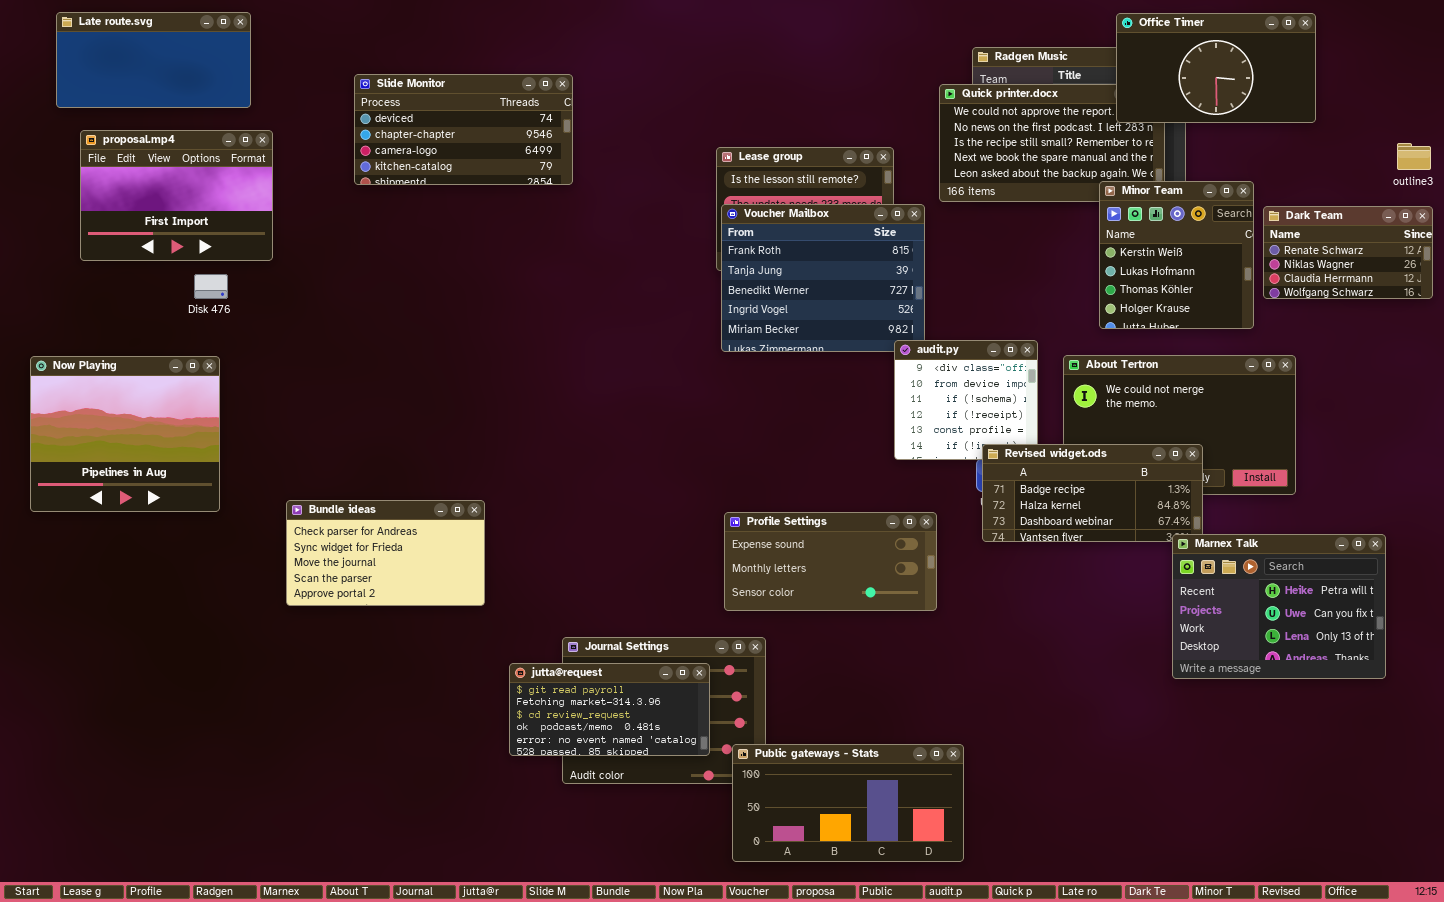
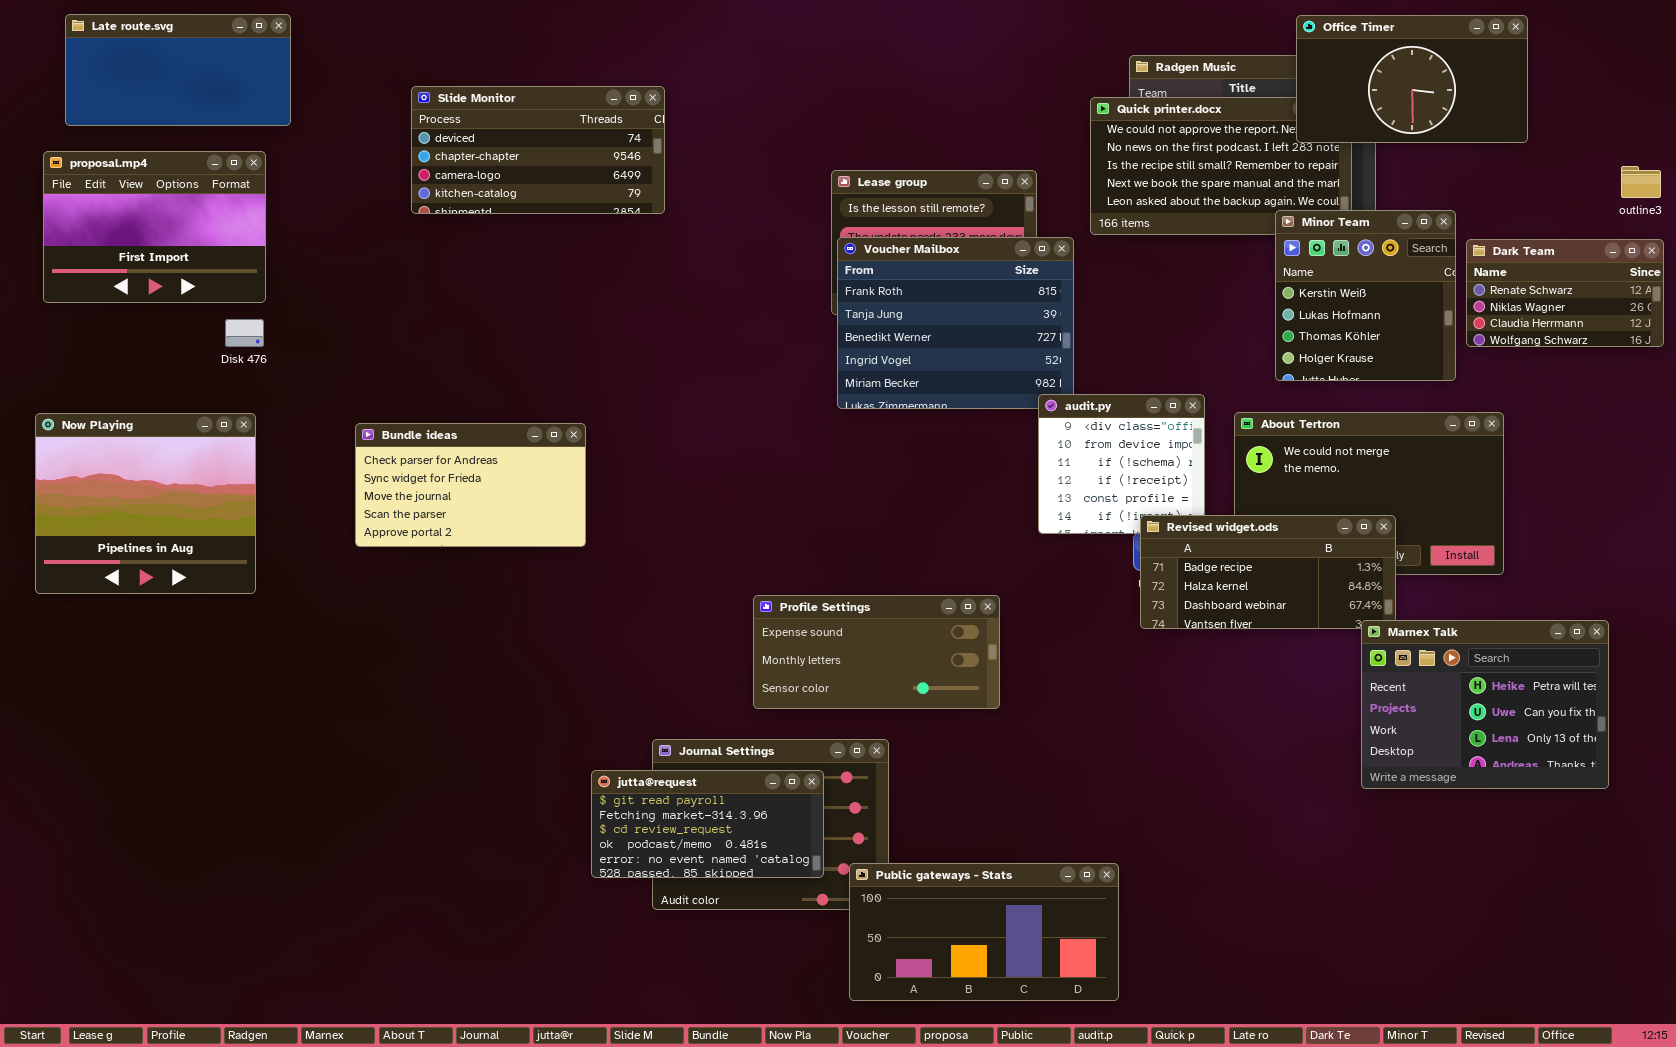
proposal.mp4: [80,130,273,261] -> [43,151,266,303], moved
Bundle ideas: [286,500,485,606] -> [355,423,586,547], moved
Profile Settings: [724,512,937,611] -> [753,595,1000,709], moved

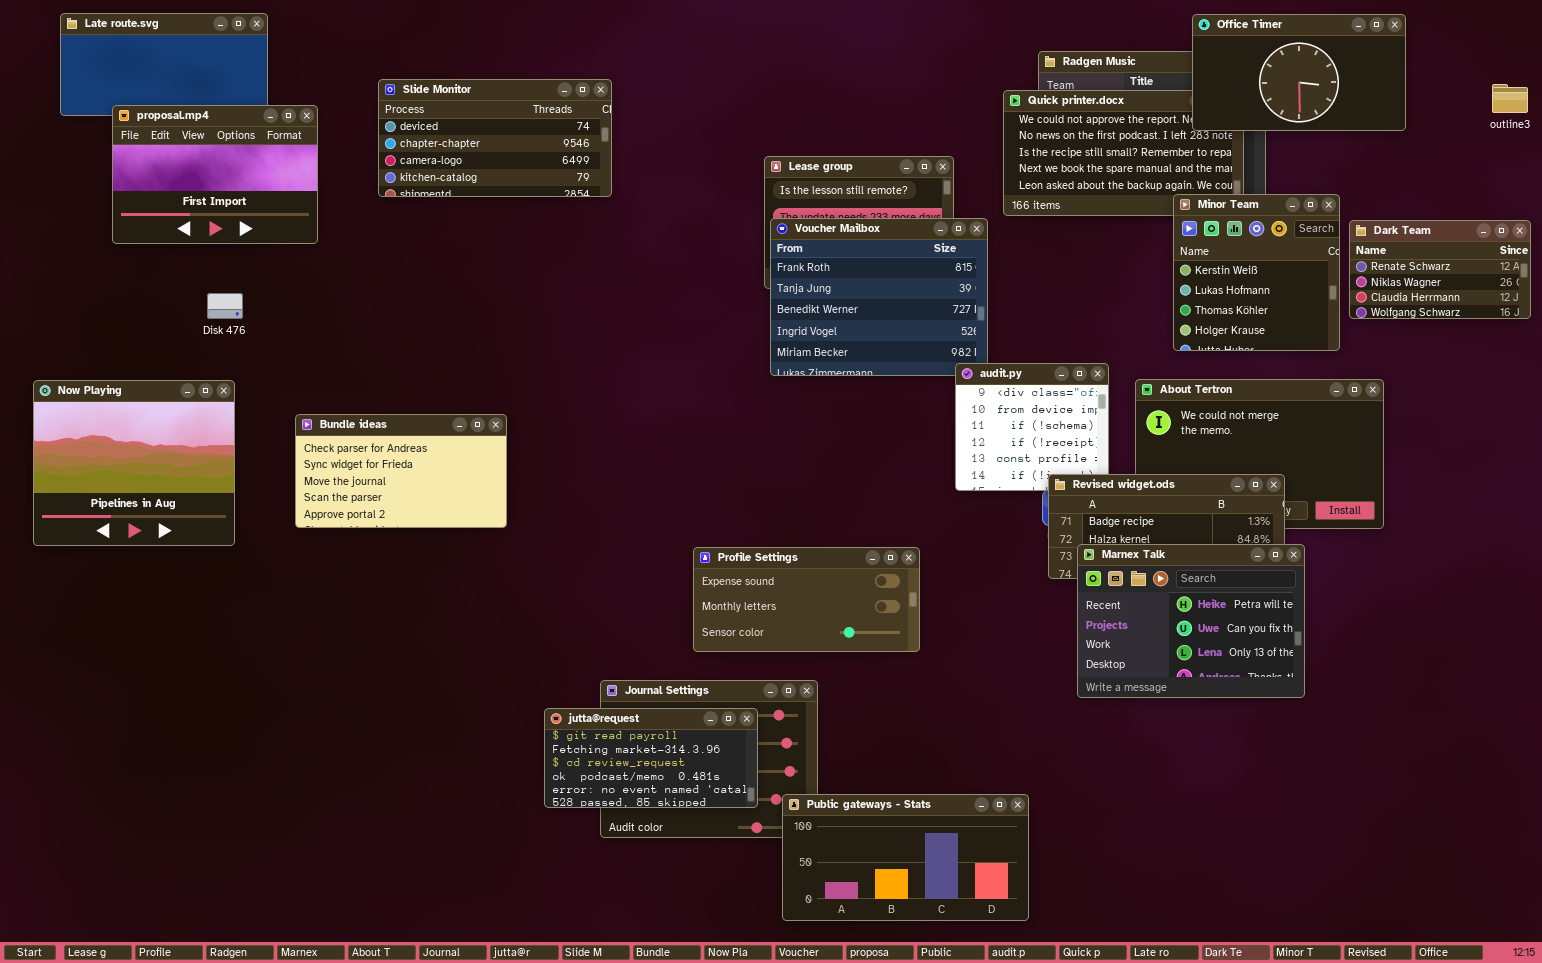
proposal.mp4: [43,151,266,303] -> [112,105,318,244], moved
outline3: [1621,166,1661,198] -> [1492,84,1528,113], moved
Bundle ideas: [355,423,586,547] -> [295,414,507,528], moved
Marnex Talk: [1361,620,1609,789] -> [1077,544,1305,698], moved

